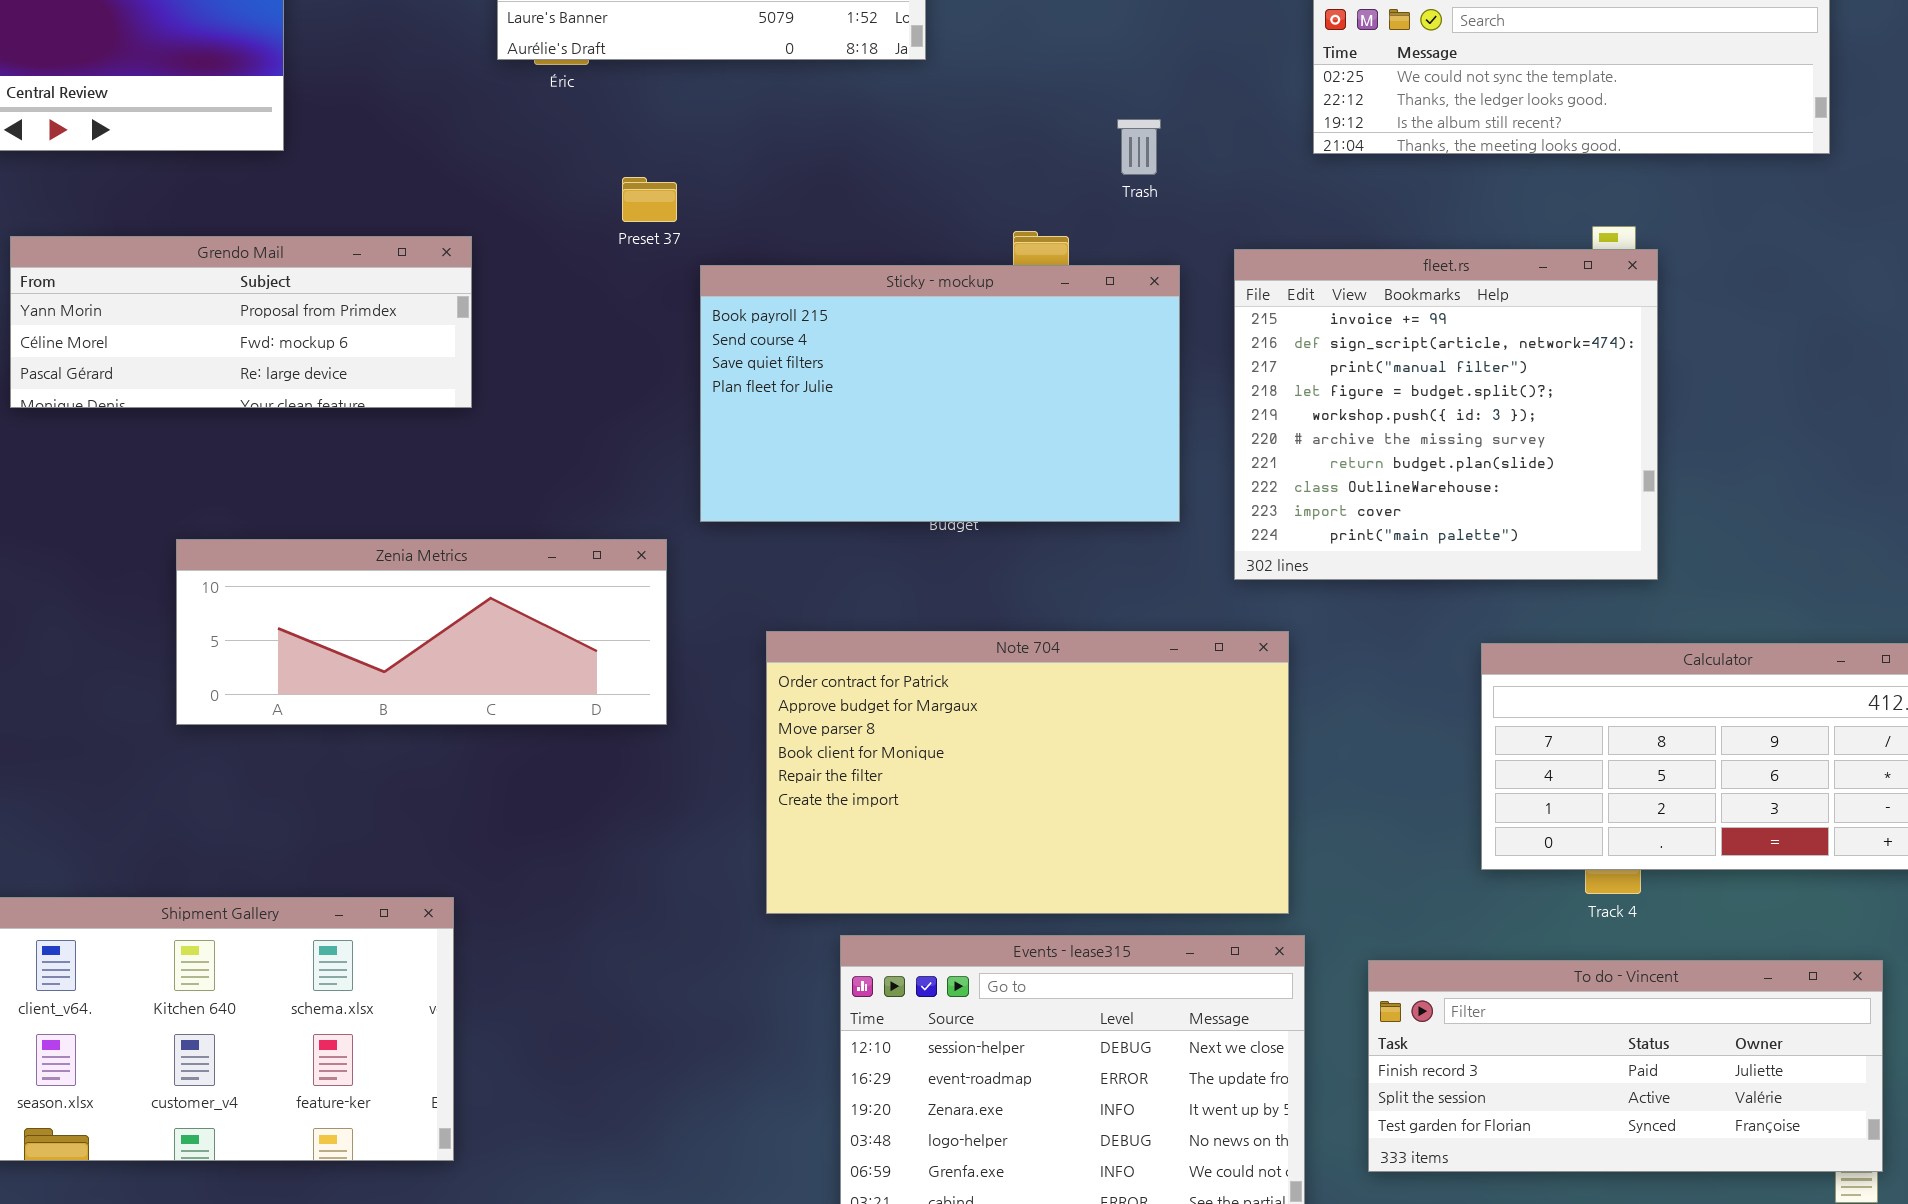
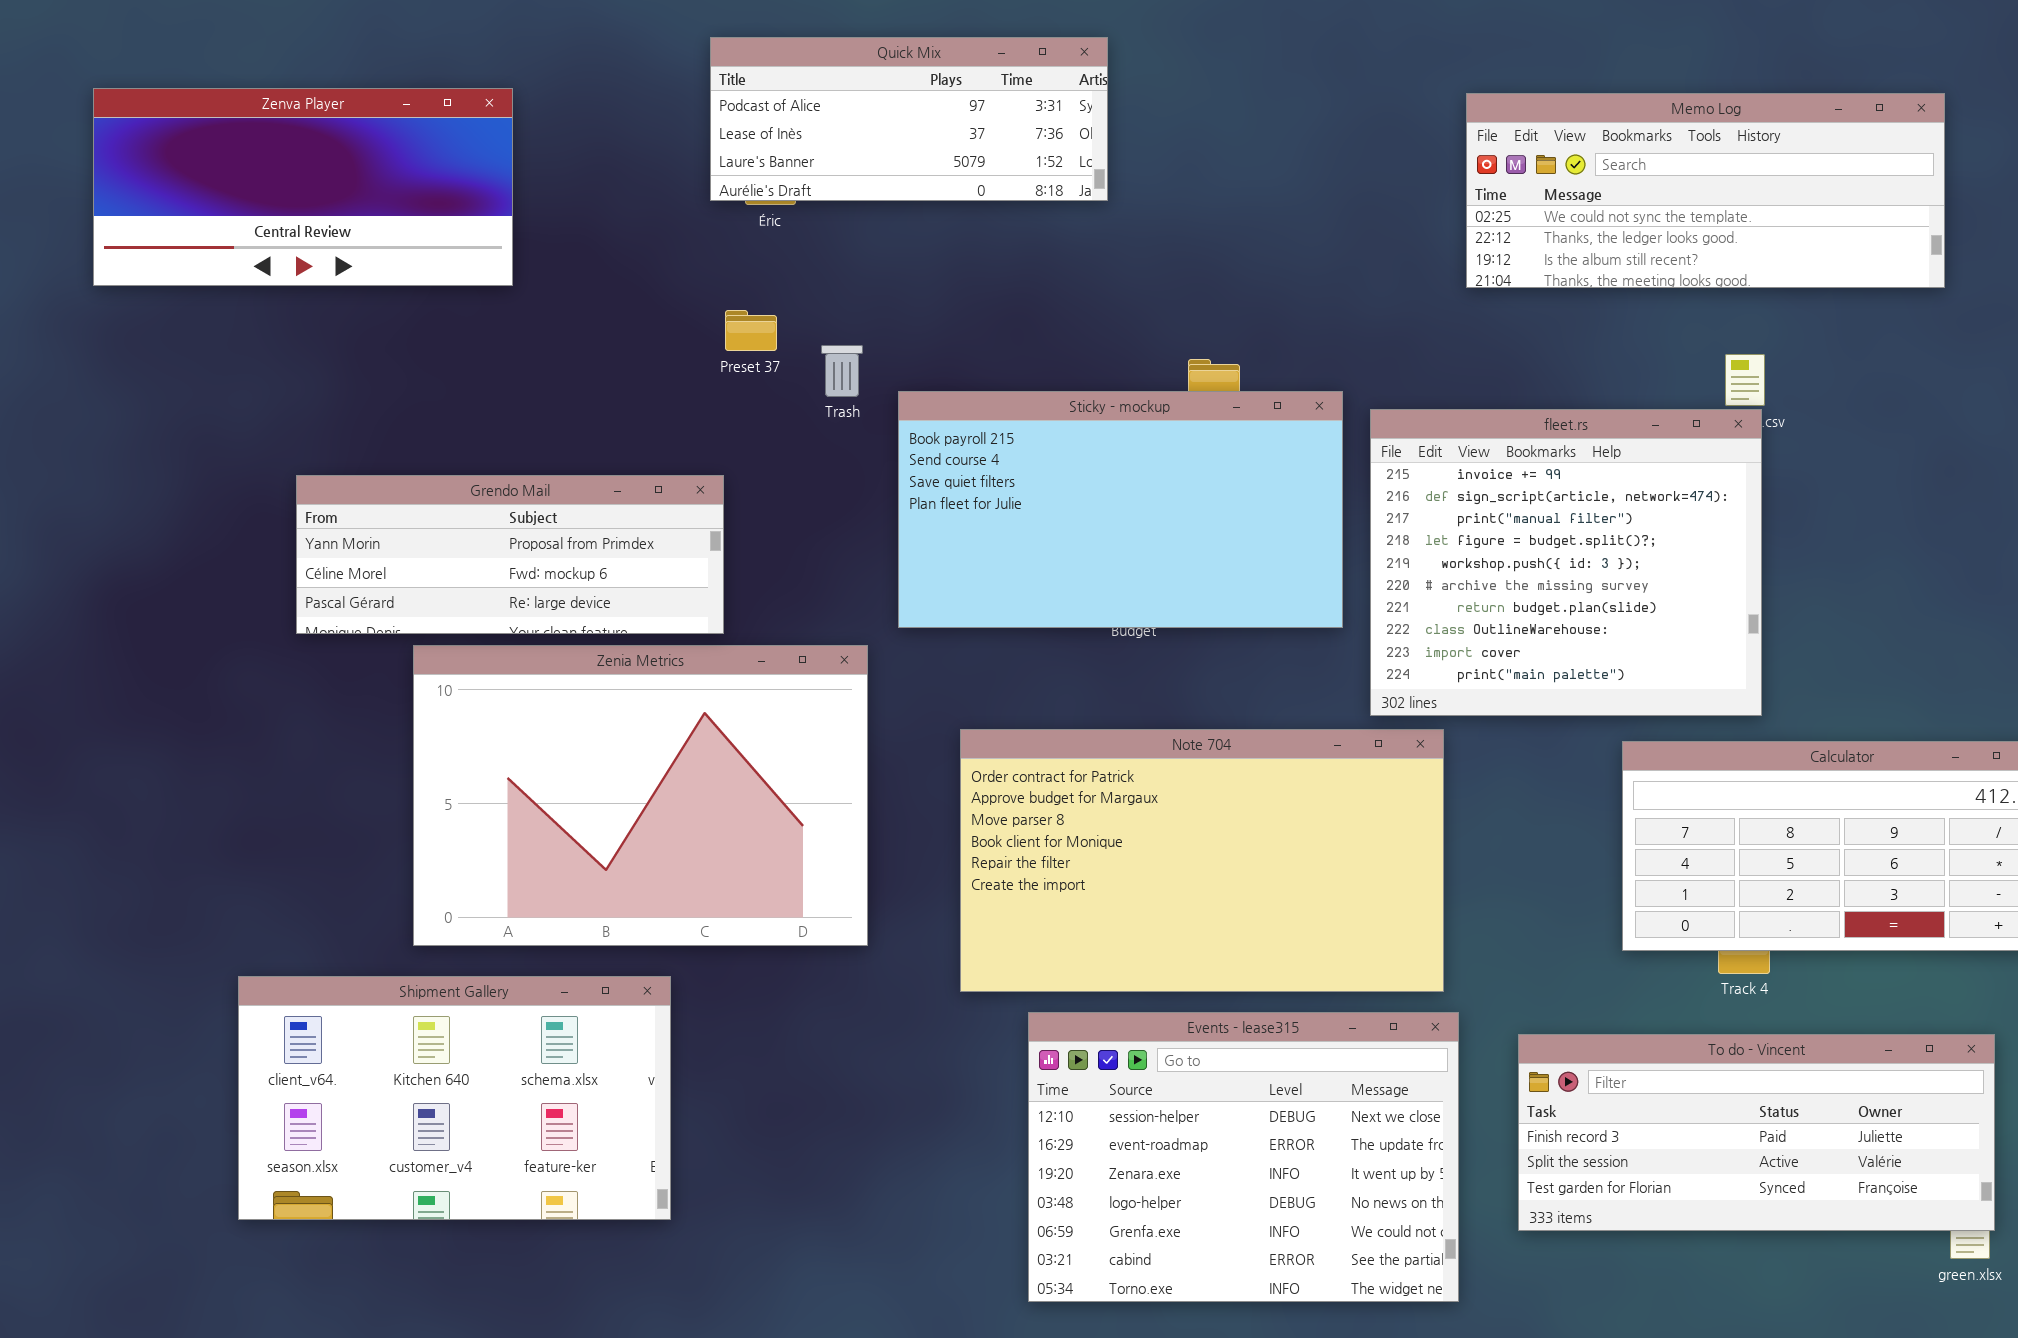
Trash: [1117,119,1161,175] -> [821,345,863,397], moved
Preset 37: [622,177,677,222] -> [725,310,777,351], moved
Grendo Mail: [10,236,472,408] -> [296,475,724,634], moved
fleet.rs: [1234,249,1658,580] -> [1370,409,1762,716], moved
Zenia Metrics: [176,539,667,725] -> [413,645,868,946], resized

